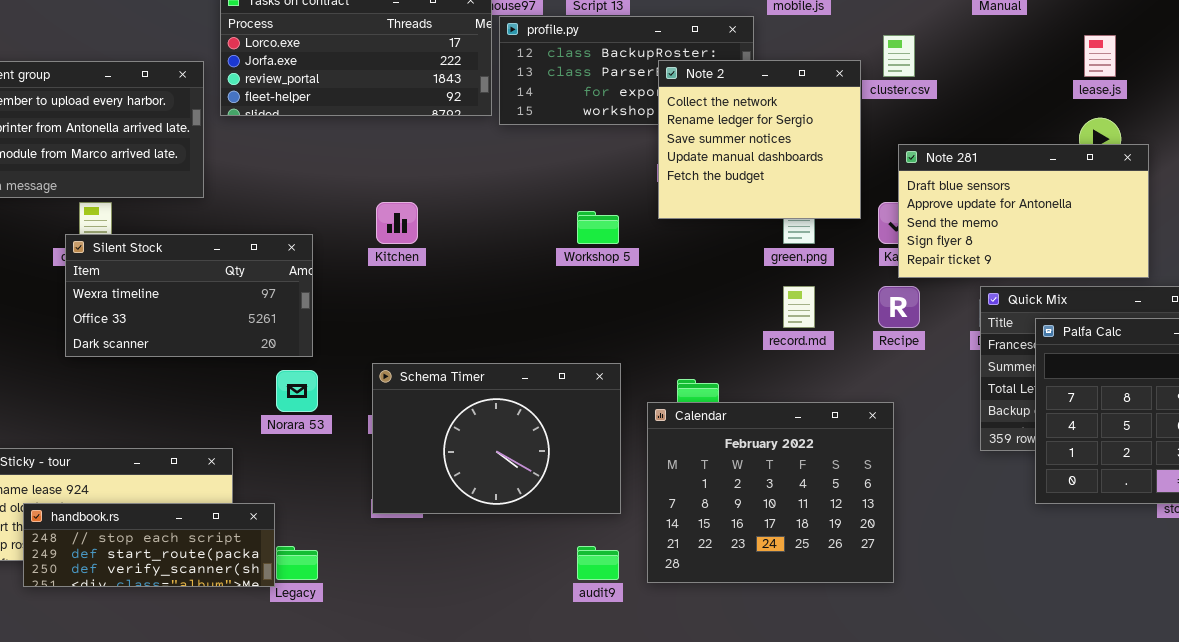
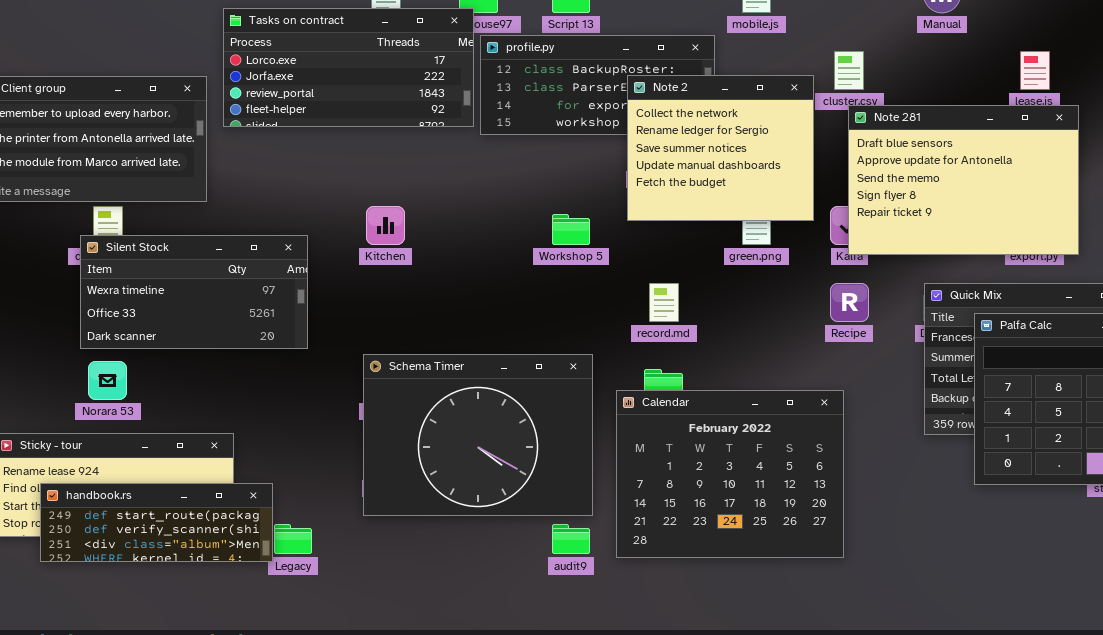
Note 281: [898,144,1149,278] -> [848,105,1079,255], moved, resized
record.md: [783,286,815,328] -> [649,283,679,322], moved
Schema Timer: [372,363,621,514] -> [363,354,593,516], resized
Norara 53: [276,370,318,412] -> [88,361,127,400], moved
handbook.rs: [23,503,275,587] -> [40,483,273,562], scrolled down 1 row

